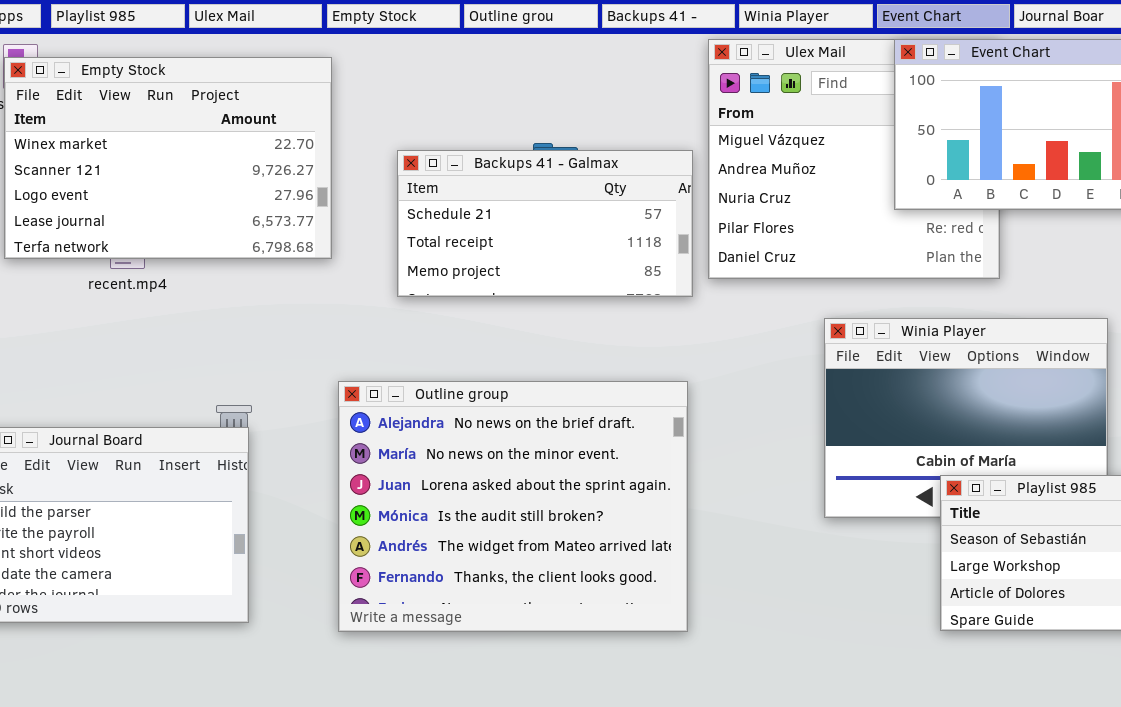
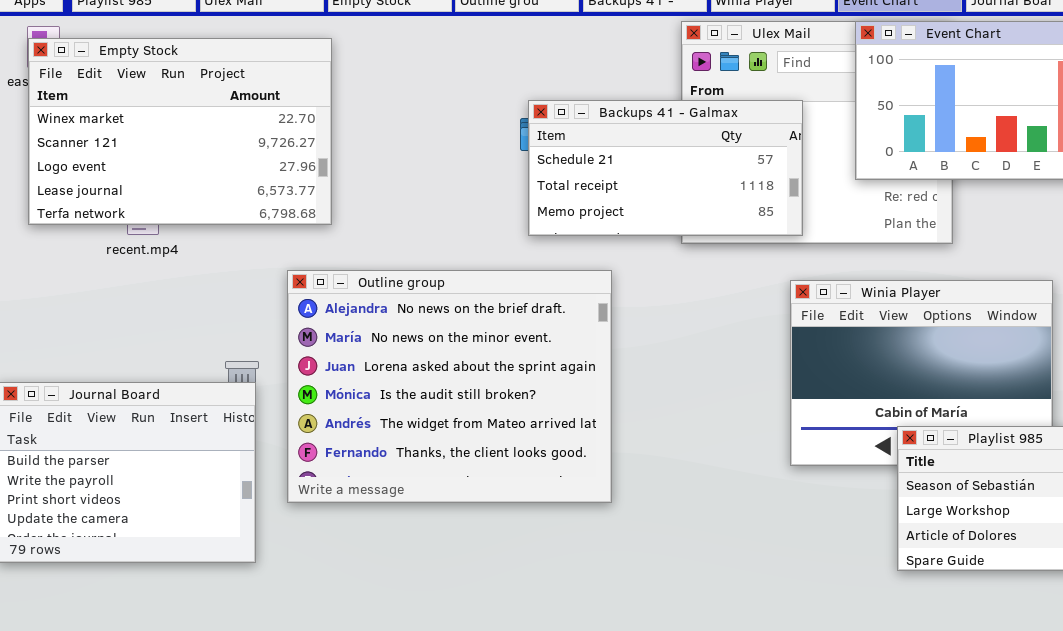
Backups 41 - Galmax: [397,150,693,297] -> [528,100,803,236], moved
Outline group: [338,381,688,632] -> [287,270,612,503], moved

